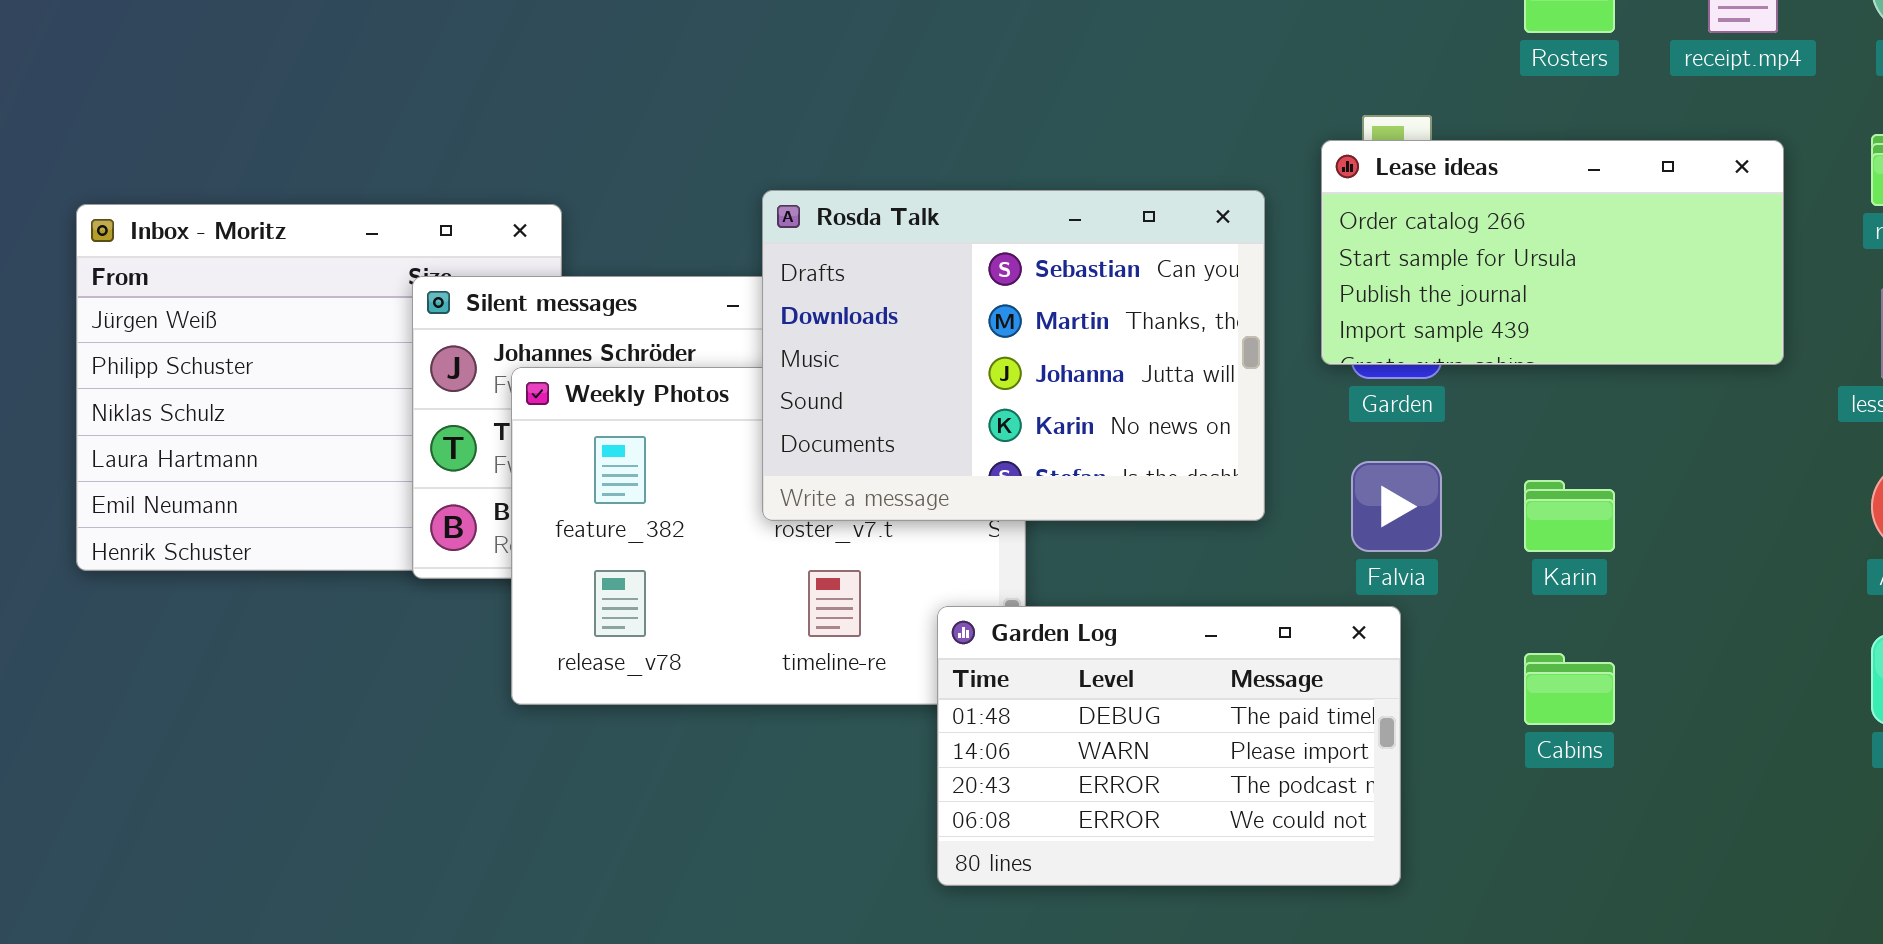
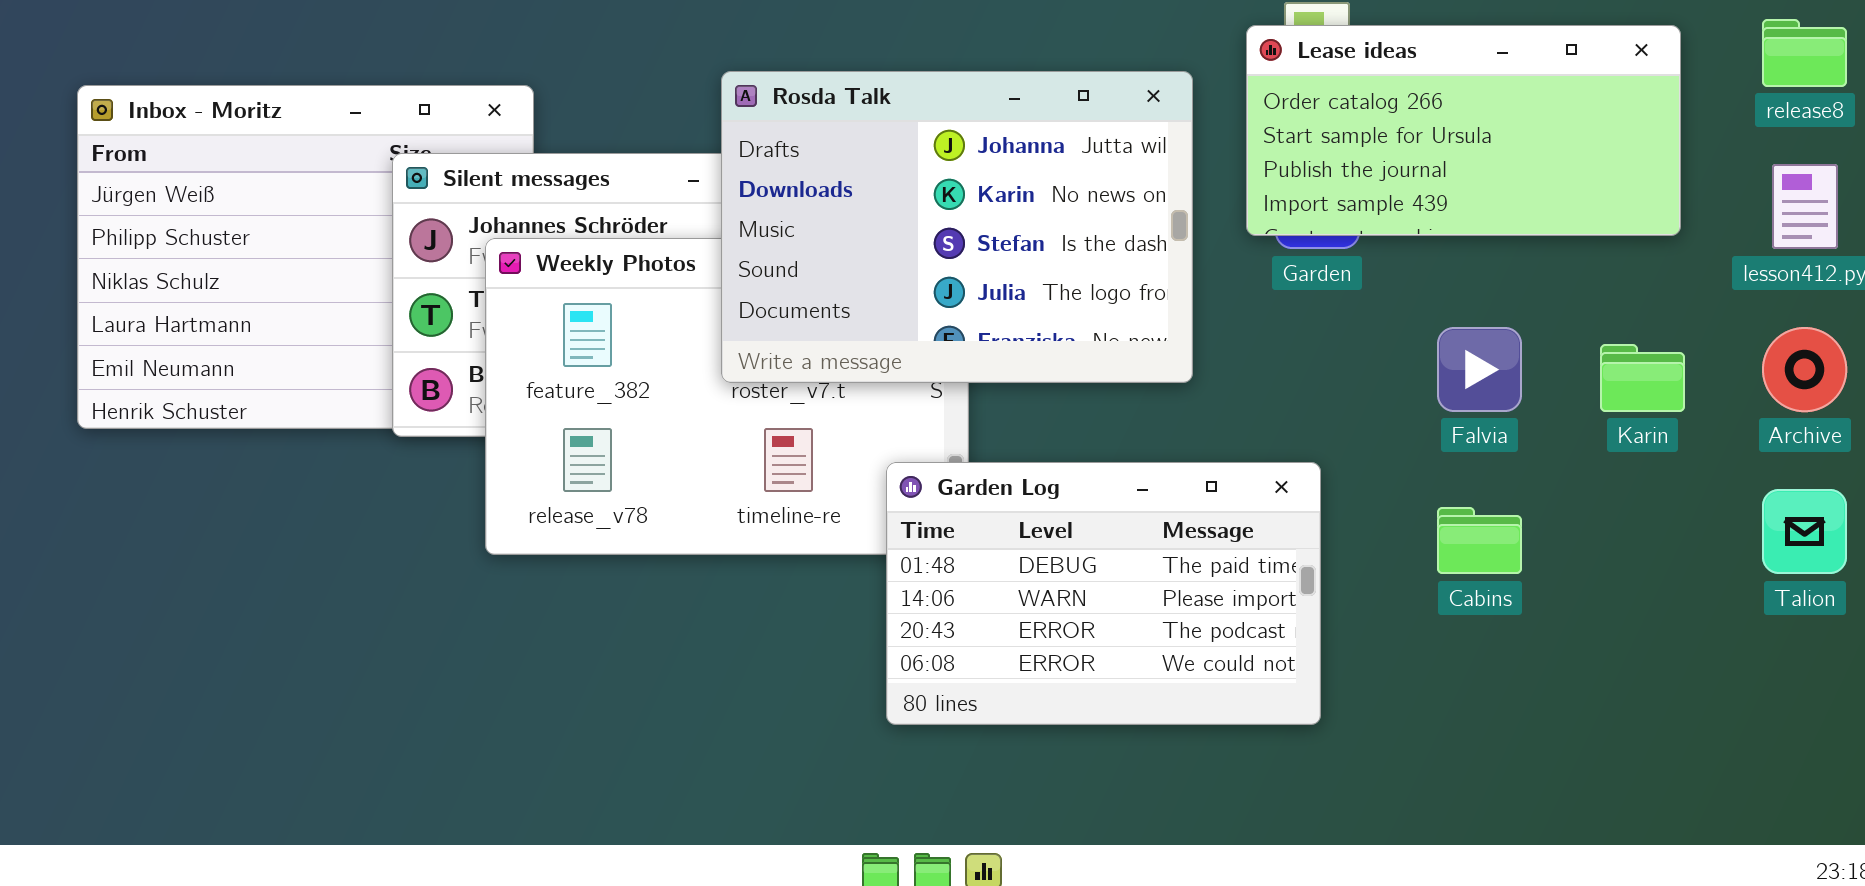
Rosda Talk: [762,190,1265,521] -> [721,71,1193,383], scrolled down 2 rows
Falvia: [1351,461,1442,552] -> [1437,327,1522,412], moved
Karin: [1524,480,1615,552] -> [1600,344,1685,412], moved

